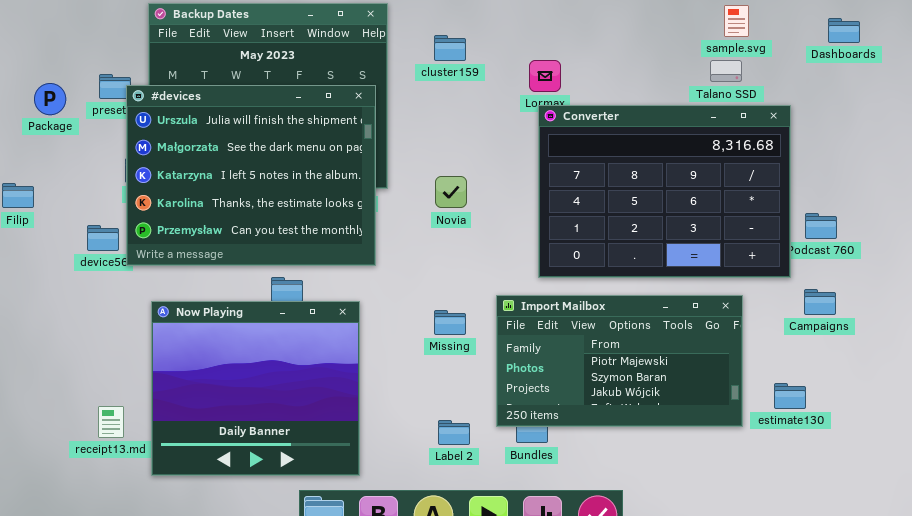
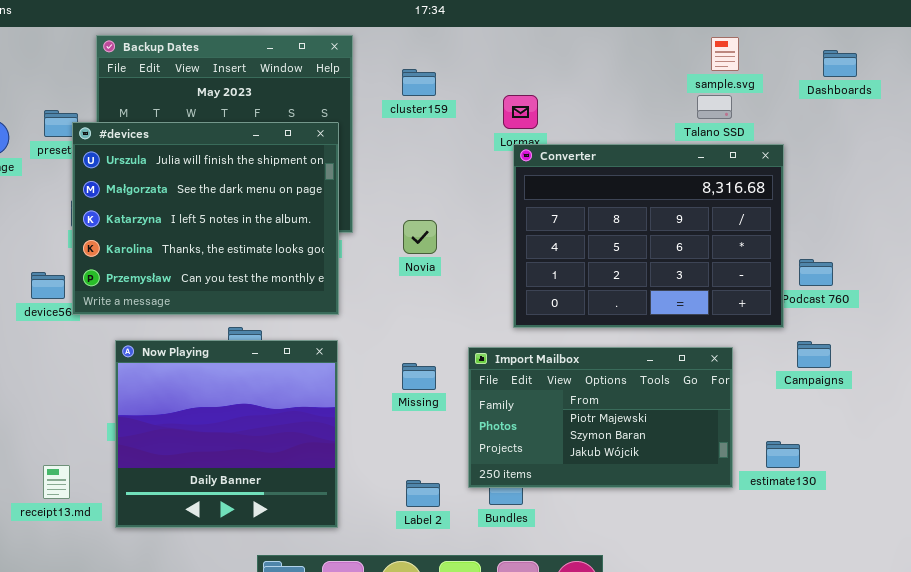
Now Playing: [151,301,360,476] -> [115,340,338,528], moved

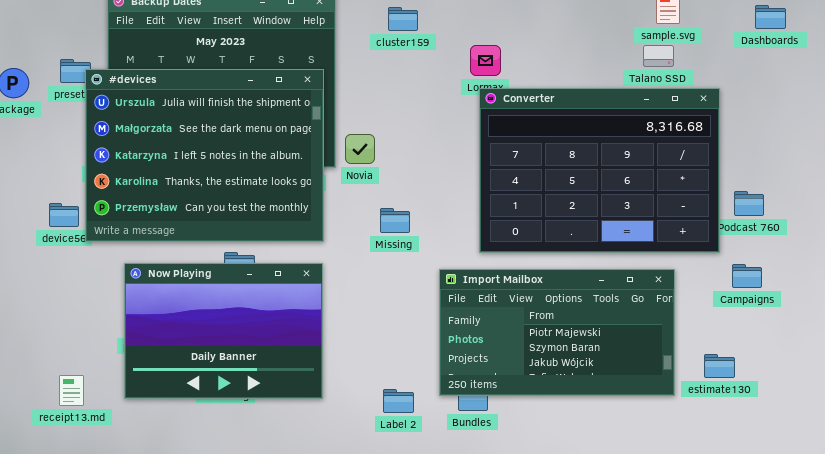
cluster159: [402,69,436,96] -> [388,7,418,31], moved
Novia: [403,220,437,254] -> [345,134,375,164], moved
Now Playing: [115,340,338,528] -> [124,263,323,399], resized
Missing: [402,363,436,390] -> [380,208,410,233], moved

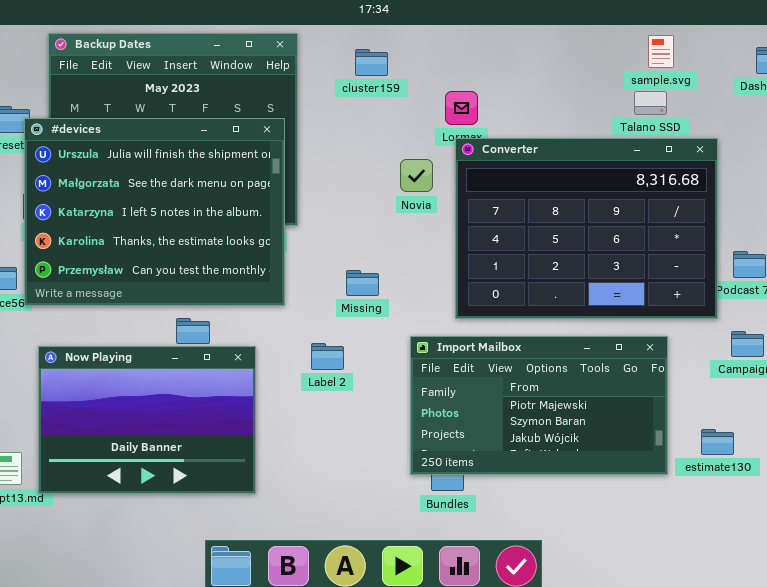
Novia: [345,134,375,164] -> [400,159,433,192], moved
Now Playing: [124,263,323,399] -> [38,346,256,494], moved
Label 2: [383,389,414,413] -> [311,343,344,370], moved

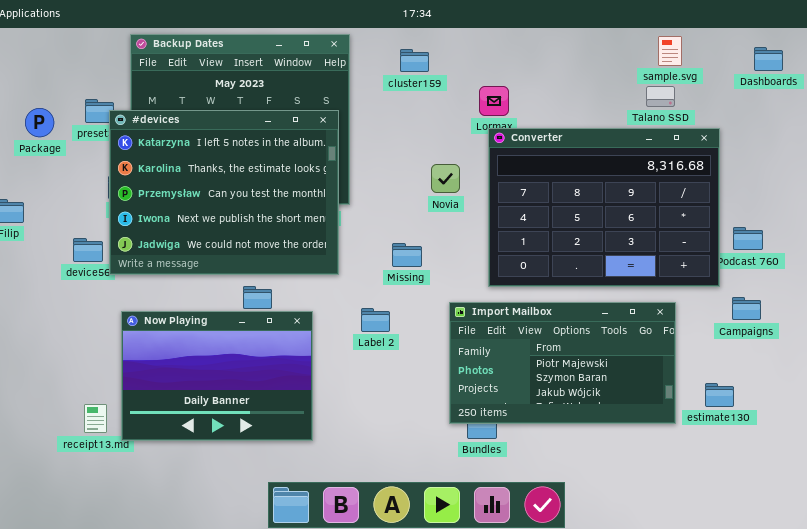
#devices: [24,118,285,306] -> [109,110,339,275], scrolled down 2 rows
Novia: [400,159,433,192] -> [431,164,460,193], moved

